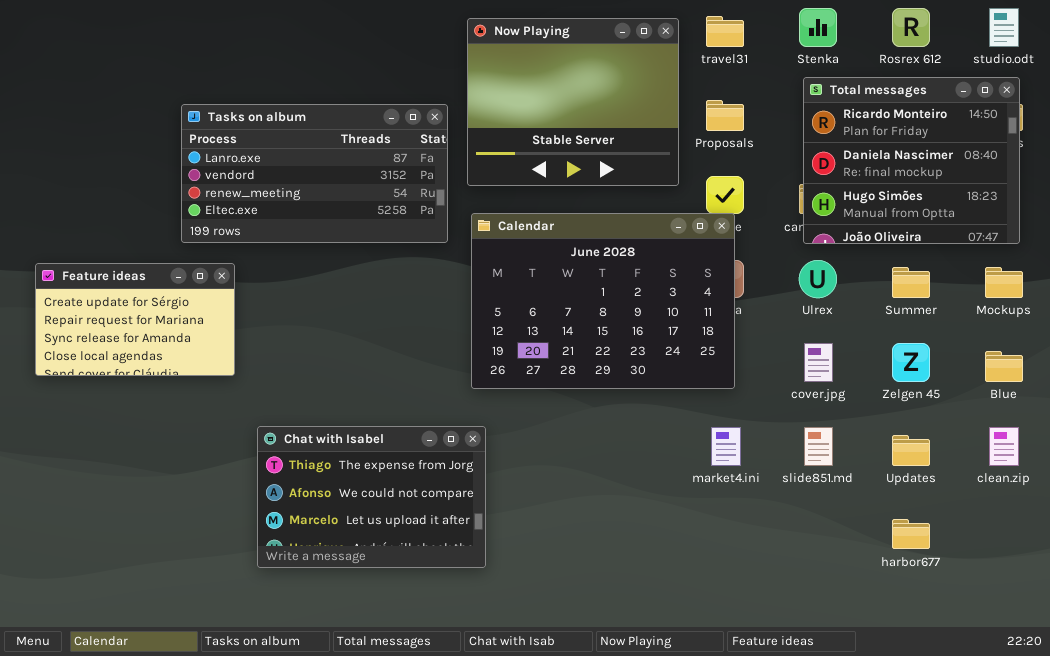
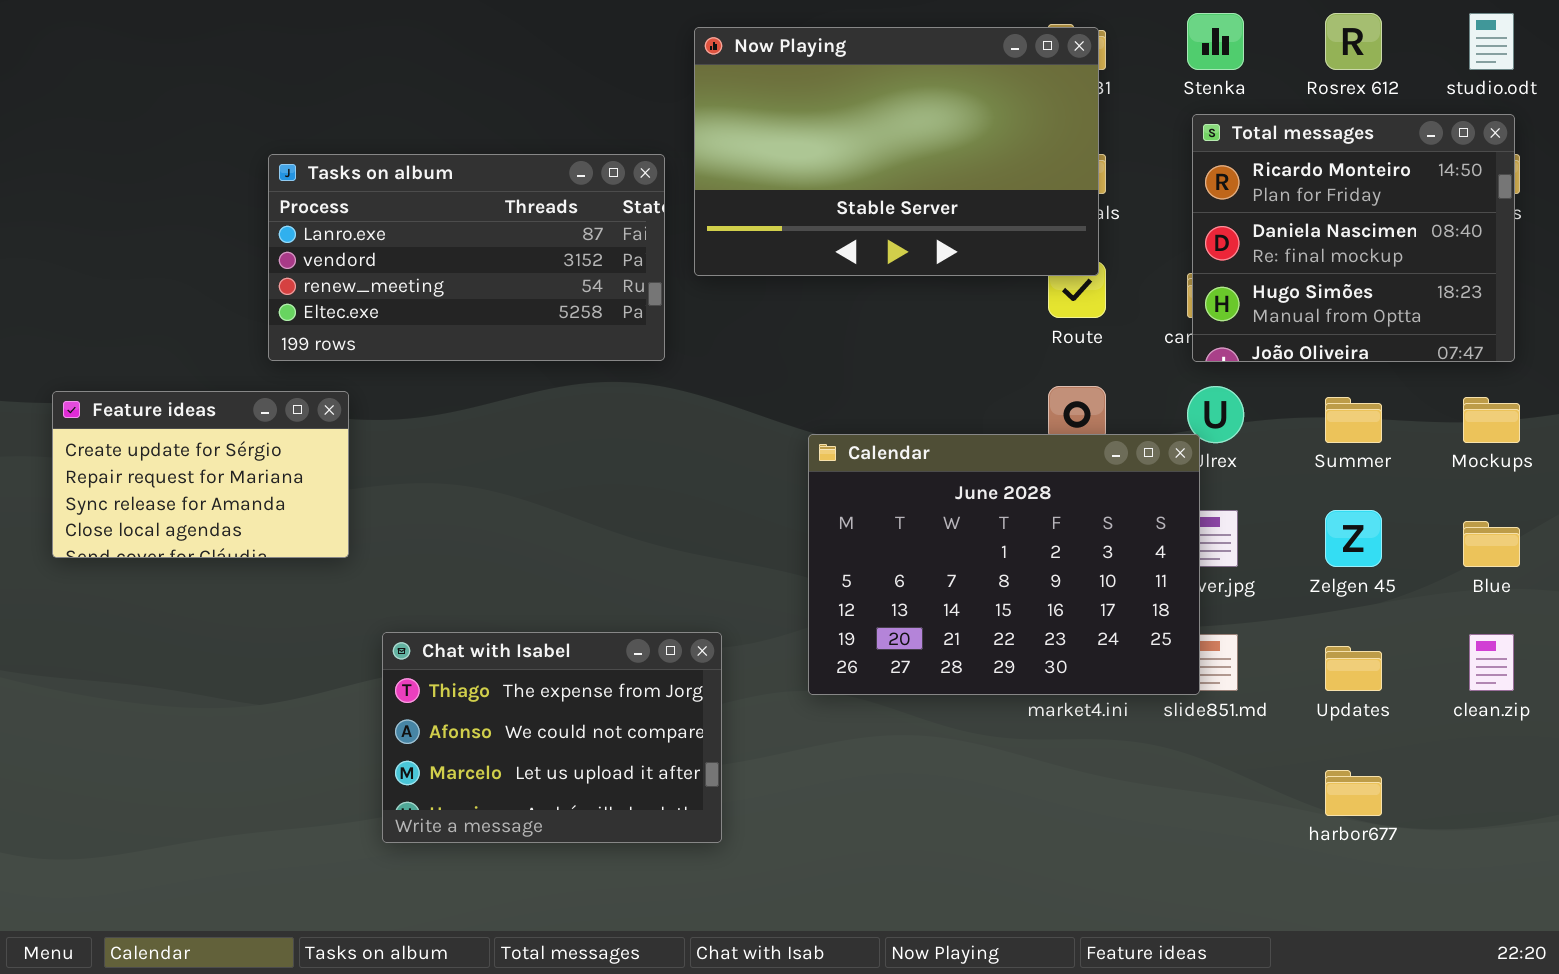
Now Playing: [467,18,679,186] -> [694,27,1099,276], resized
Calendar: [471,213,735,389] -> [808,434,1200,695], moved

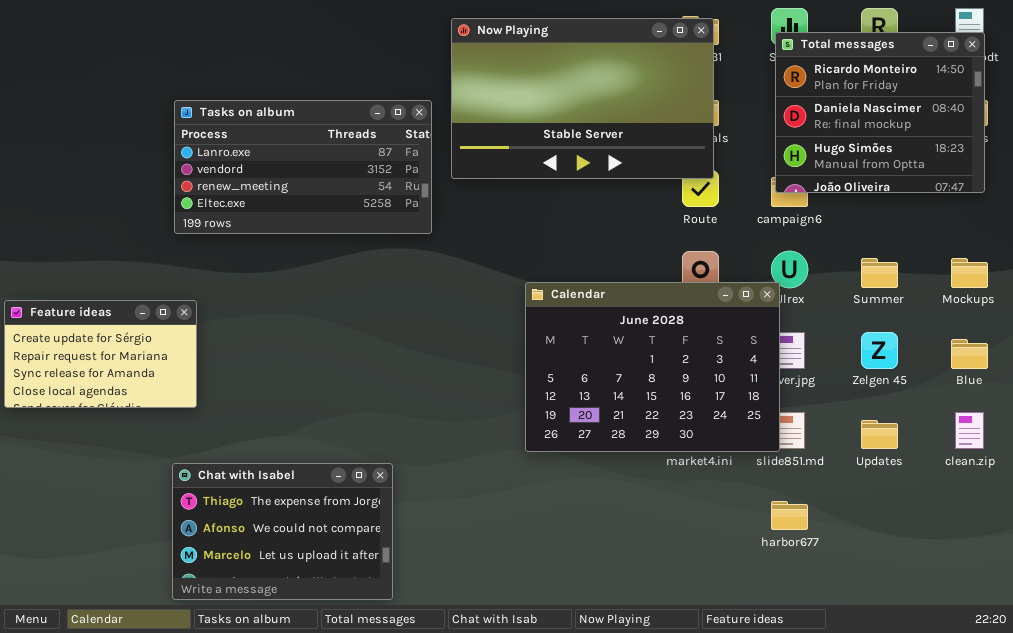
Total messages: [1192,114,1515,362] -> [775,32,985,193], moved
Feature ideas: [52,391,349,558] -> [4,300,197,408], moved
Chat with Isabel: [382,632,722,843] -> [172,463,393,600], moved
harbor677: [1325,770,1382,816] -> [771,501,808,530], moved

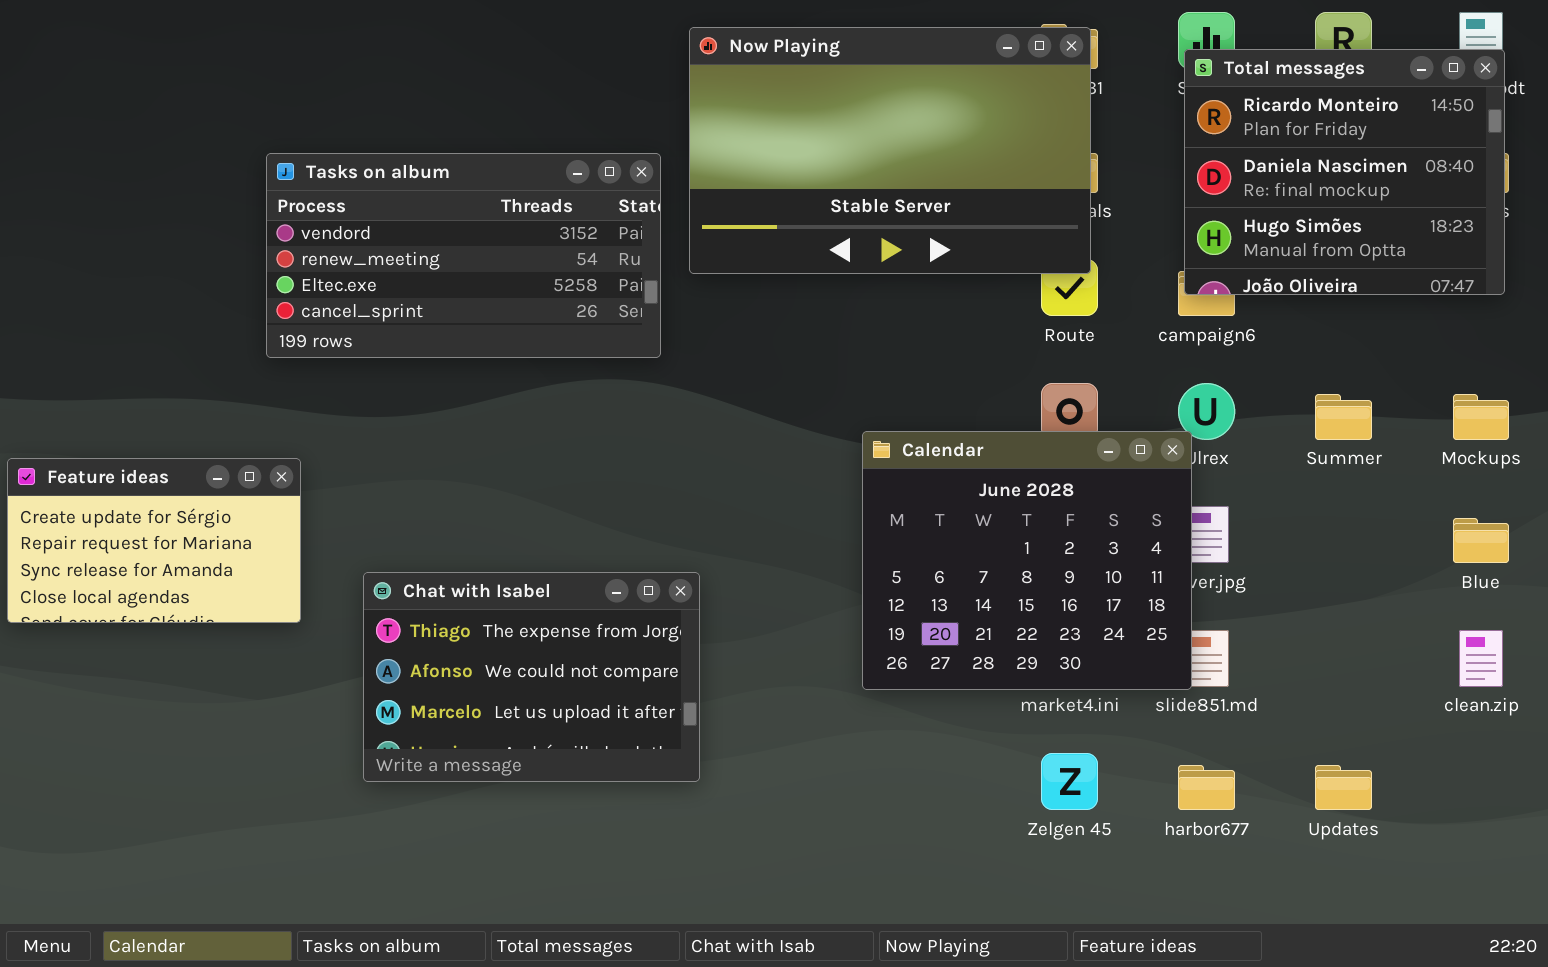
Tasks on album: [174,100,432,234] -> [266,153,661,358], scrolled down 1 row
Calendar: [525,282,780,452] -> [862,431,1192,690], resized
Zelgen 45: [861,332,898,369] -> [1041,753,1098,810], moved
Updates: [861,420,898,449] -> [1315,765,1372,810], moved
Chat with Isabel: [172,463,393,600] -> [363,572,700,782], moved

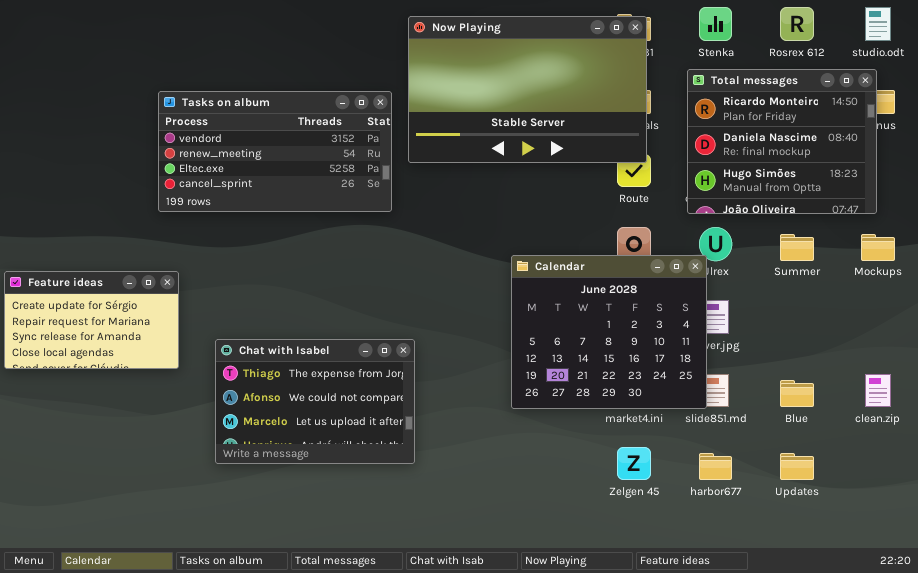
Total messages: [1184,49,1505,295] -> [687,69,877,214], moved
Blue: [1453,518,1509,563] -> [780,380,814,407], moved

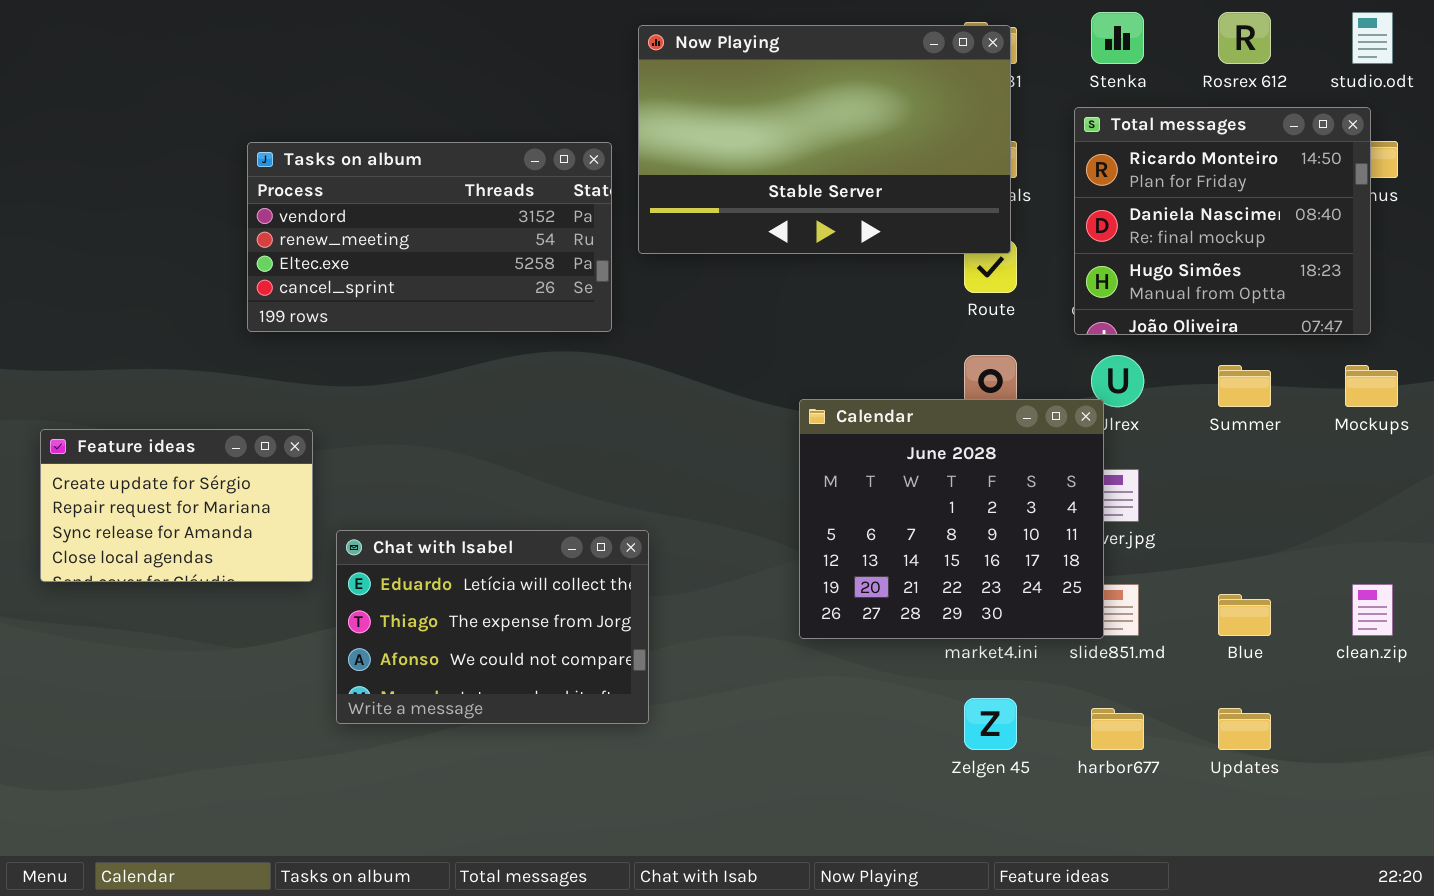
Feature ideas: [4,271,179,369] -> [40,429,313,582], moved
Chat with Isabel: [215,339,415,464] -> [336,530,649,724], scrolled up 1 row

